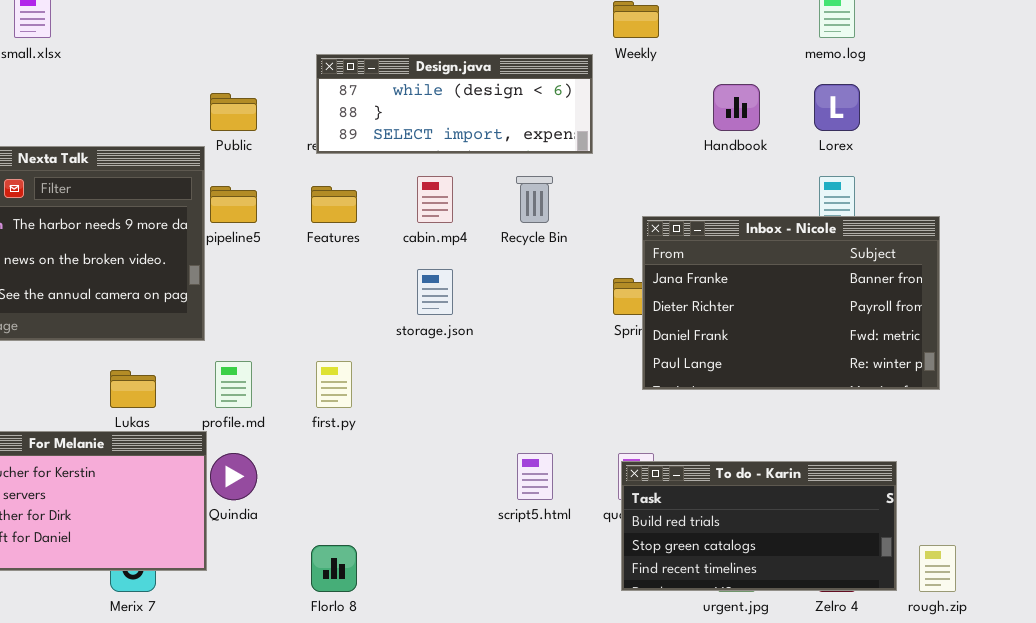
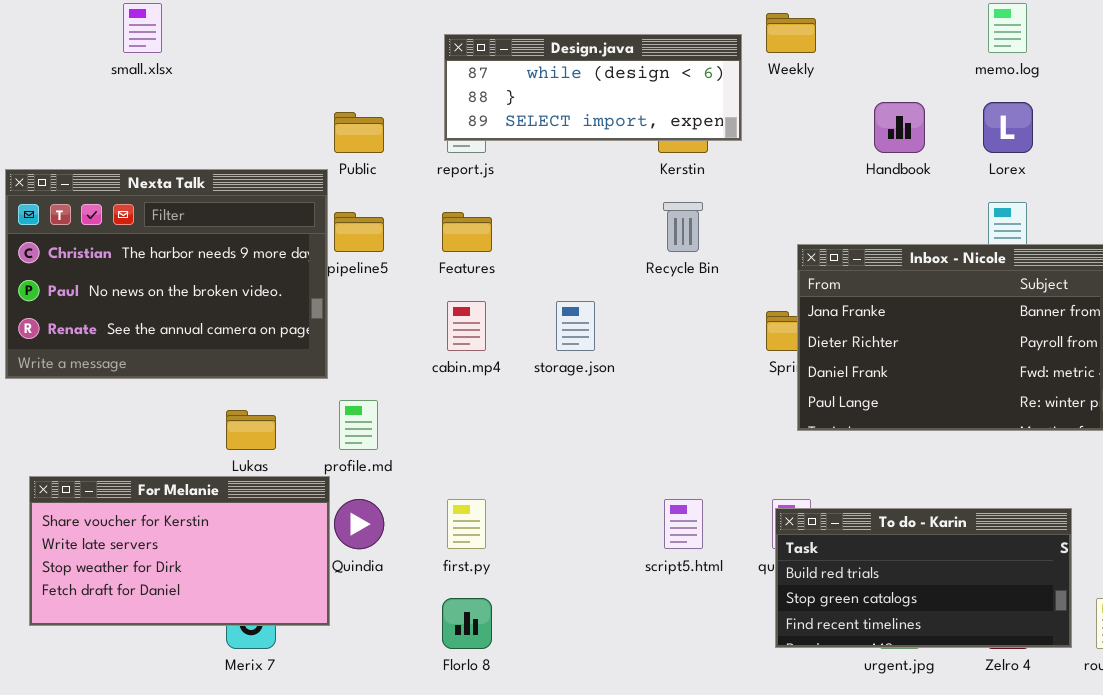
Design.java: [316,54,593,154] -> [444,34,742,141], moved
cabin.mp4: [417,176,453,223] -> [447,301,486,351], moved
first.py: [316,361,352,408] -> [447,499,486,549], moved

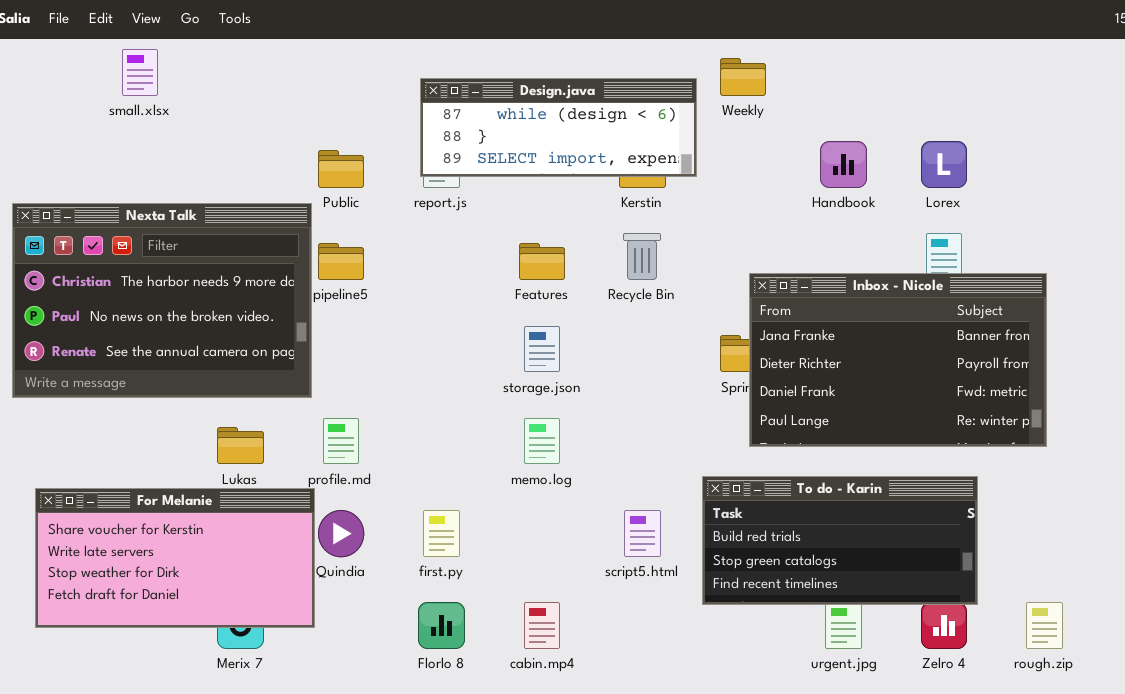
memo.log: [988,3,1027,53] -> [524,418,560,464], moved
Features: [442,212,492,252] -> [519,243,565,280], moved
cabin.mp4: [447,301,486,351] -> [524,602,560,649], moved
To do - Karin: [775,508,1072,648] -> [702,476,978,605], moved

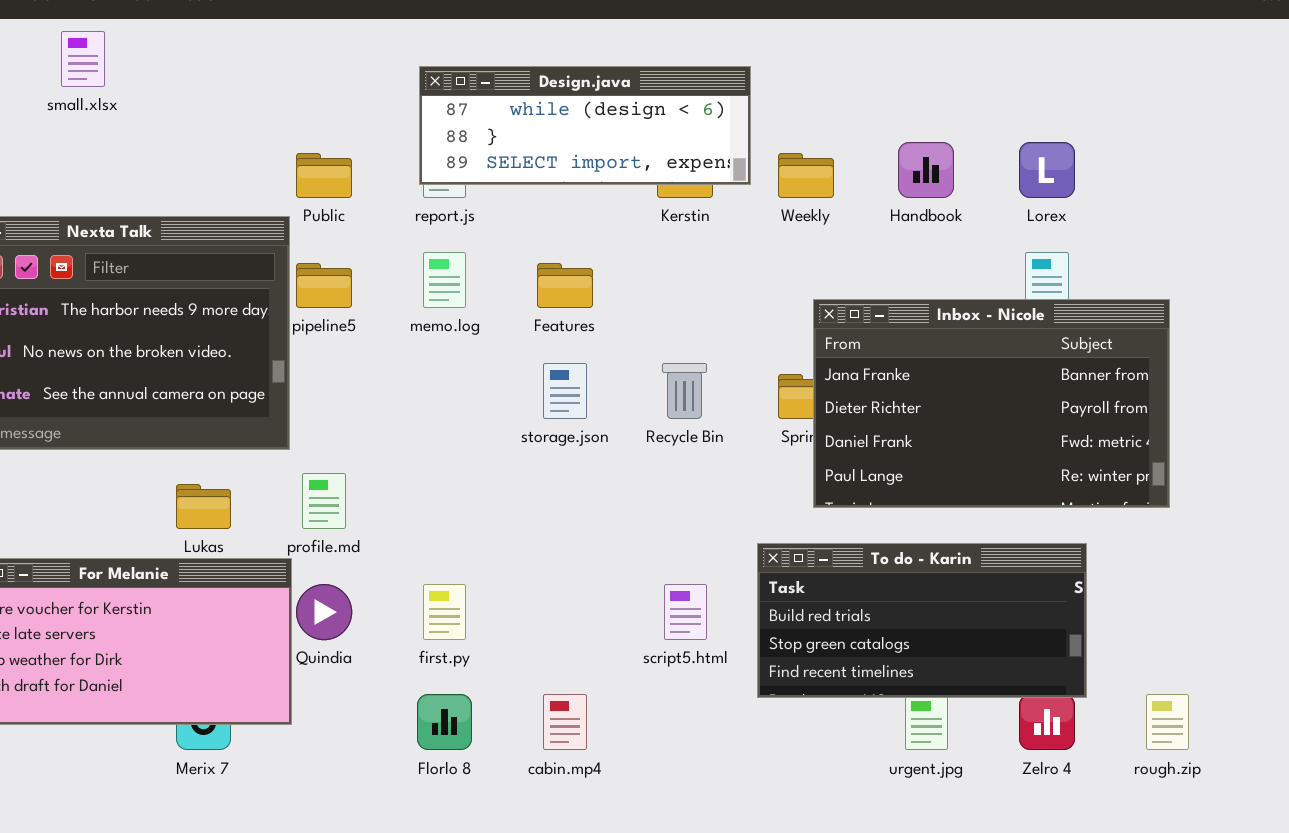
Weekly: [720,58,766,96] -> [778,153,834,198], moved
Recycle Bin: [623,233,661,280] -> [662,363,707,419], moved
memo.log: [524,418,560,464] -> [423,252,466,308], moved

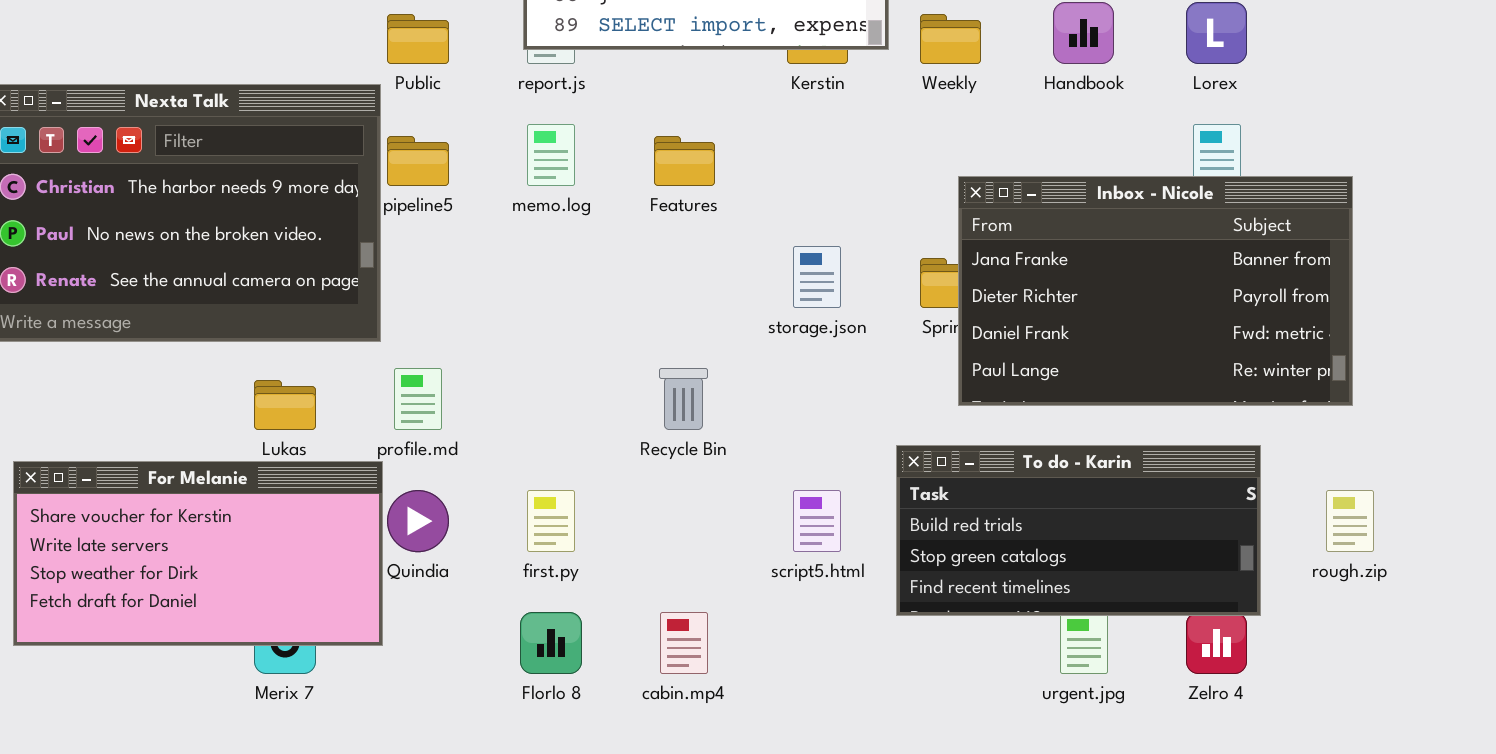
storage.json: [543,363,587,419] -> [793,246,841,308], moved
Recycle Bin: [662,363,707,419] -> [659,368,708,430], moved
rough.zip: [1146,694,1189,750] -> [1326,490,1374,552], moved

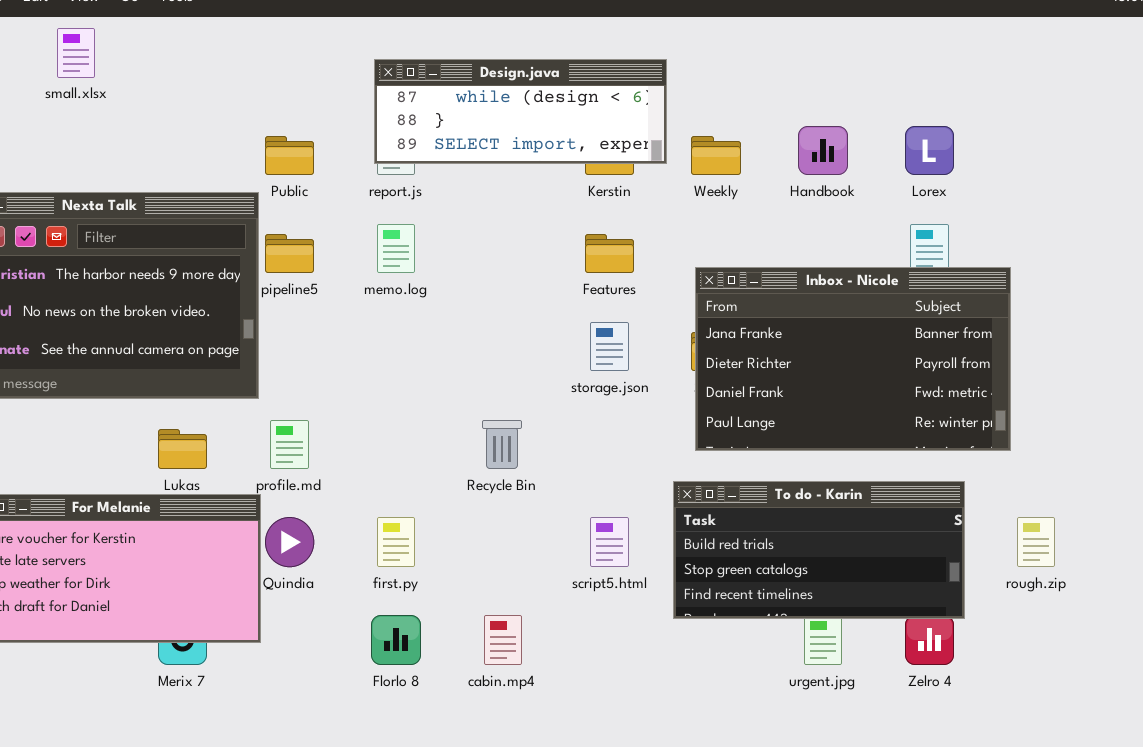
Features: [654,136,715,186] -> [585,234,634,273], moved
Inbox - Nicole: [958,176,1353,406] -> [695,267,1011,451], moved

